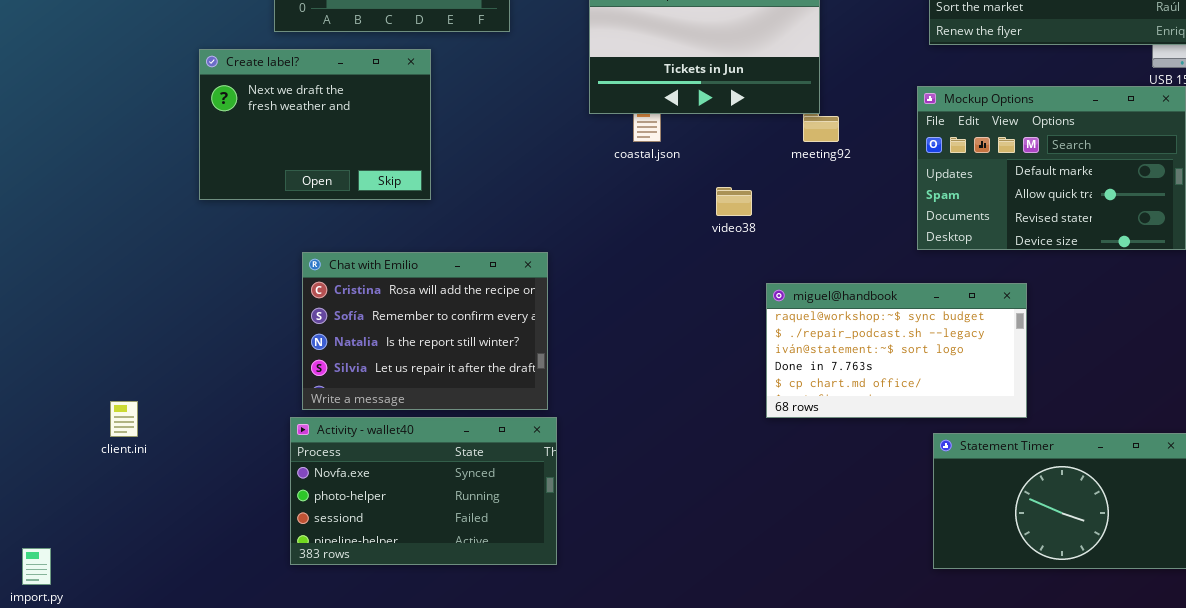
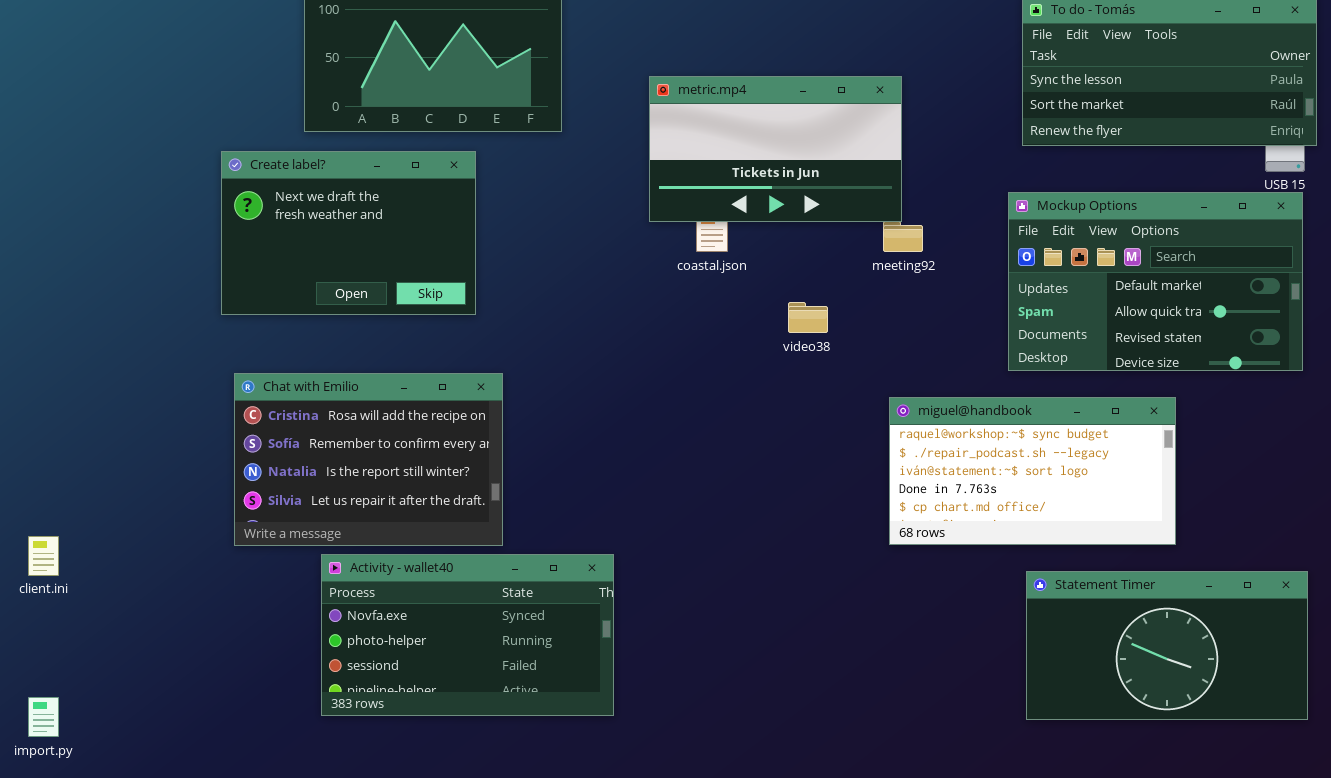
Chat with Emilio: [302,252,548,410] -> [234,373,503,546], moved
miguel@handbook: [766,283,1027,418] -> [889,397,1176,545], moved
client.ini: [110,401,138,437] -> [28,536,59,576], moved

